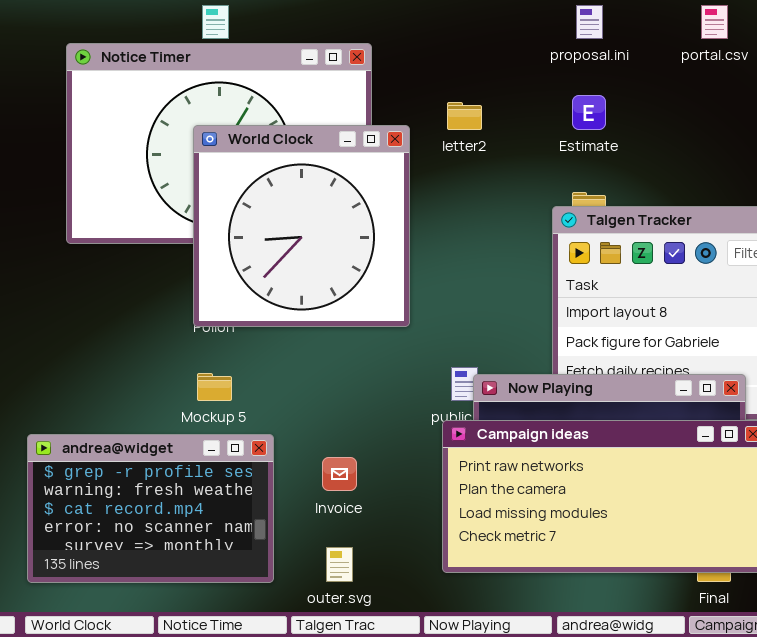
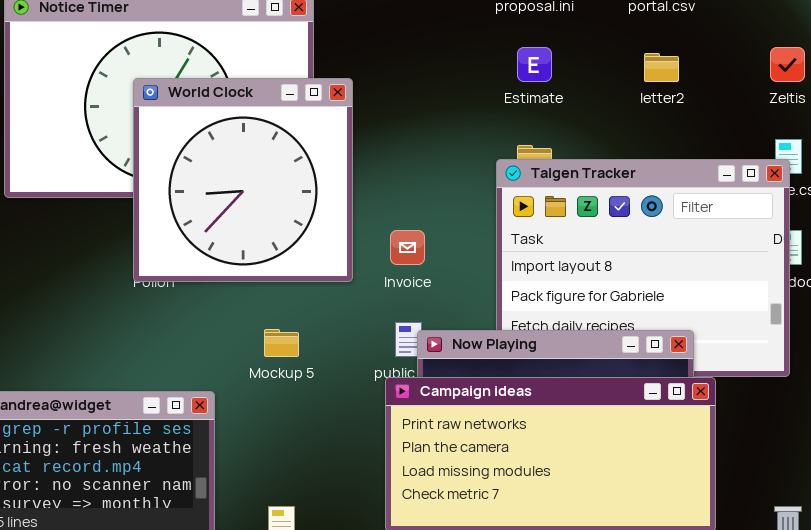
letter2: [447,102,482,130] -> [644,53,679,82], moved
Mockup 5: [197,373,232,401] -> [264,329,299,357], moved
Invoice: [322,457,357,491] -> [390,230,425,265], moved

